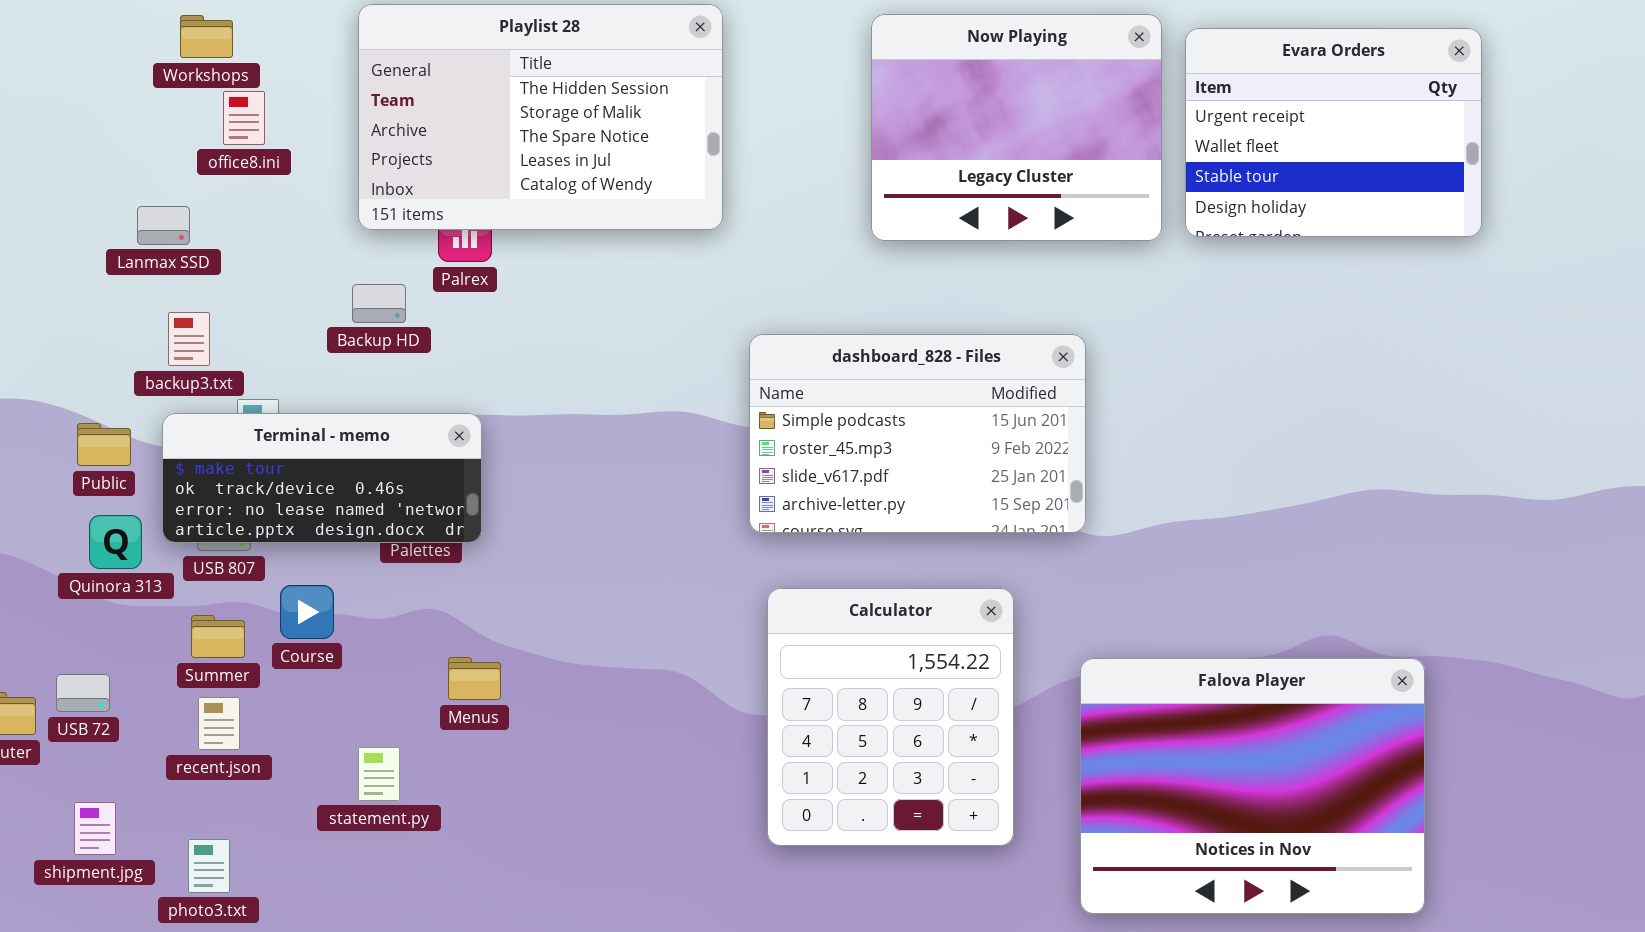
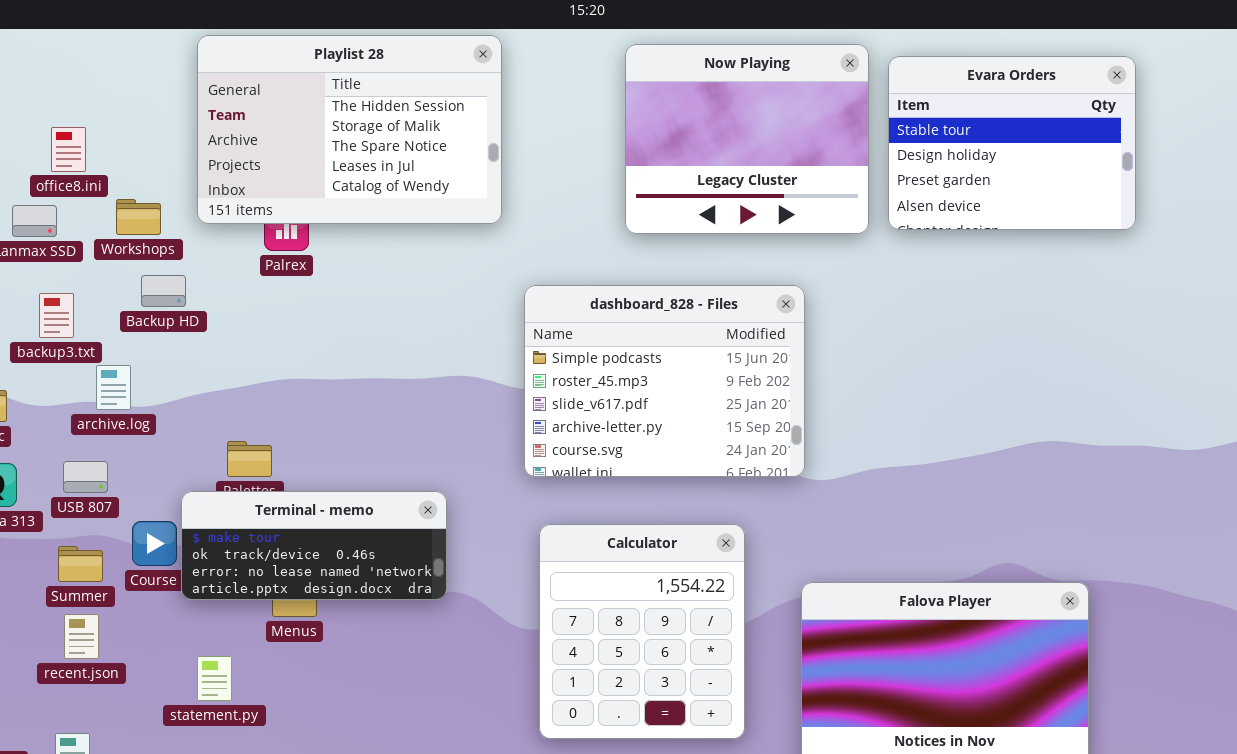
Workshops: [180,15,233,58] -> [116,199,161,235], moved
Evara Orders: [1185,28,1482,237] -> [888,56,1136,230], scrolled down 2 rows
office8.ini: [223,91,265,145] -> [51,127,86,172], moved
Backup HD: [352,284,406,323] -> [141,275,186,307], moved
dashboard_828 - Files: [749,334,1086,533] -> [524,285,805,477], resized
Terminal - memo: [162,413,482,543] -> [181,491,447,600], moved

